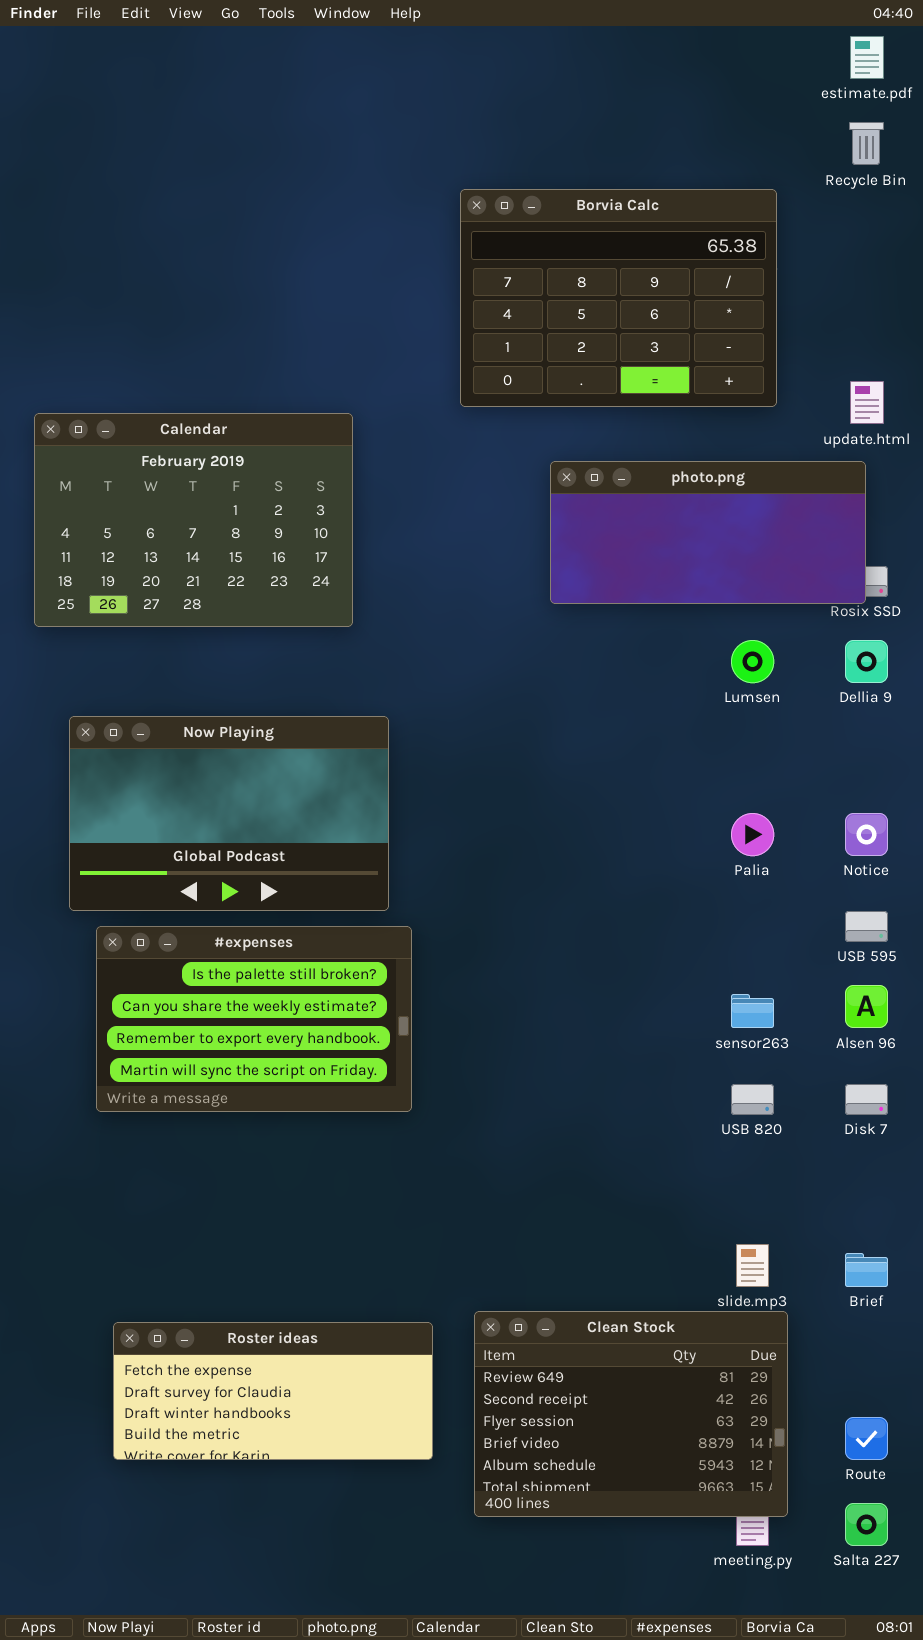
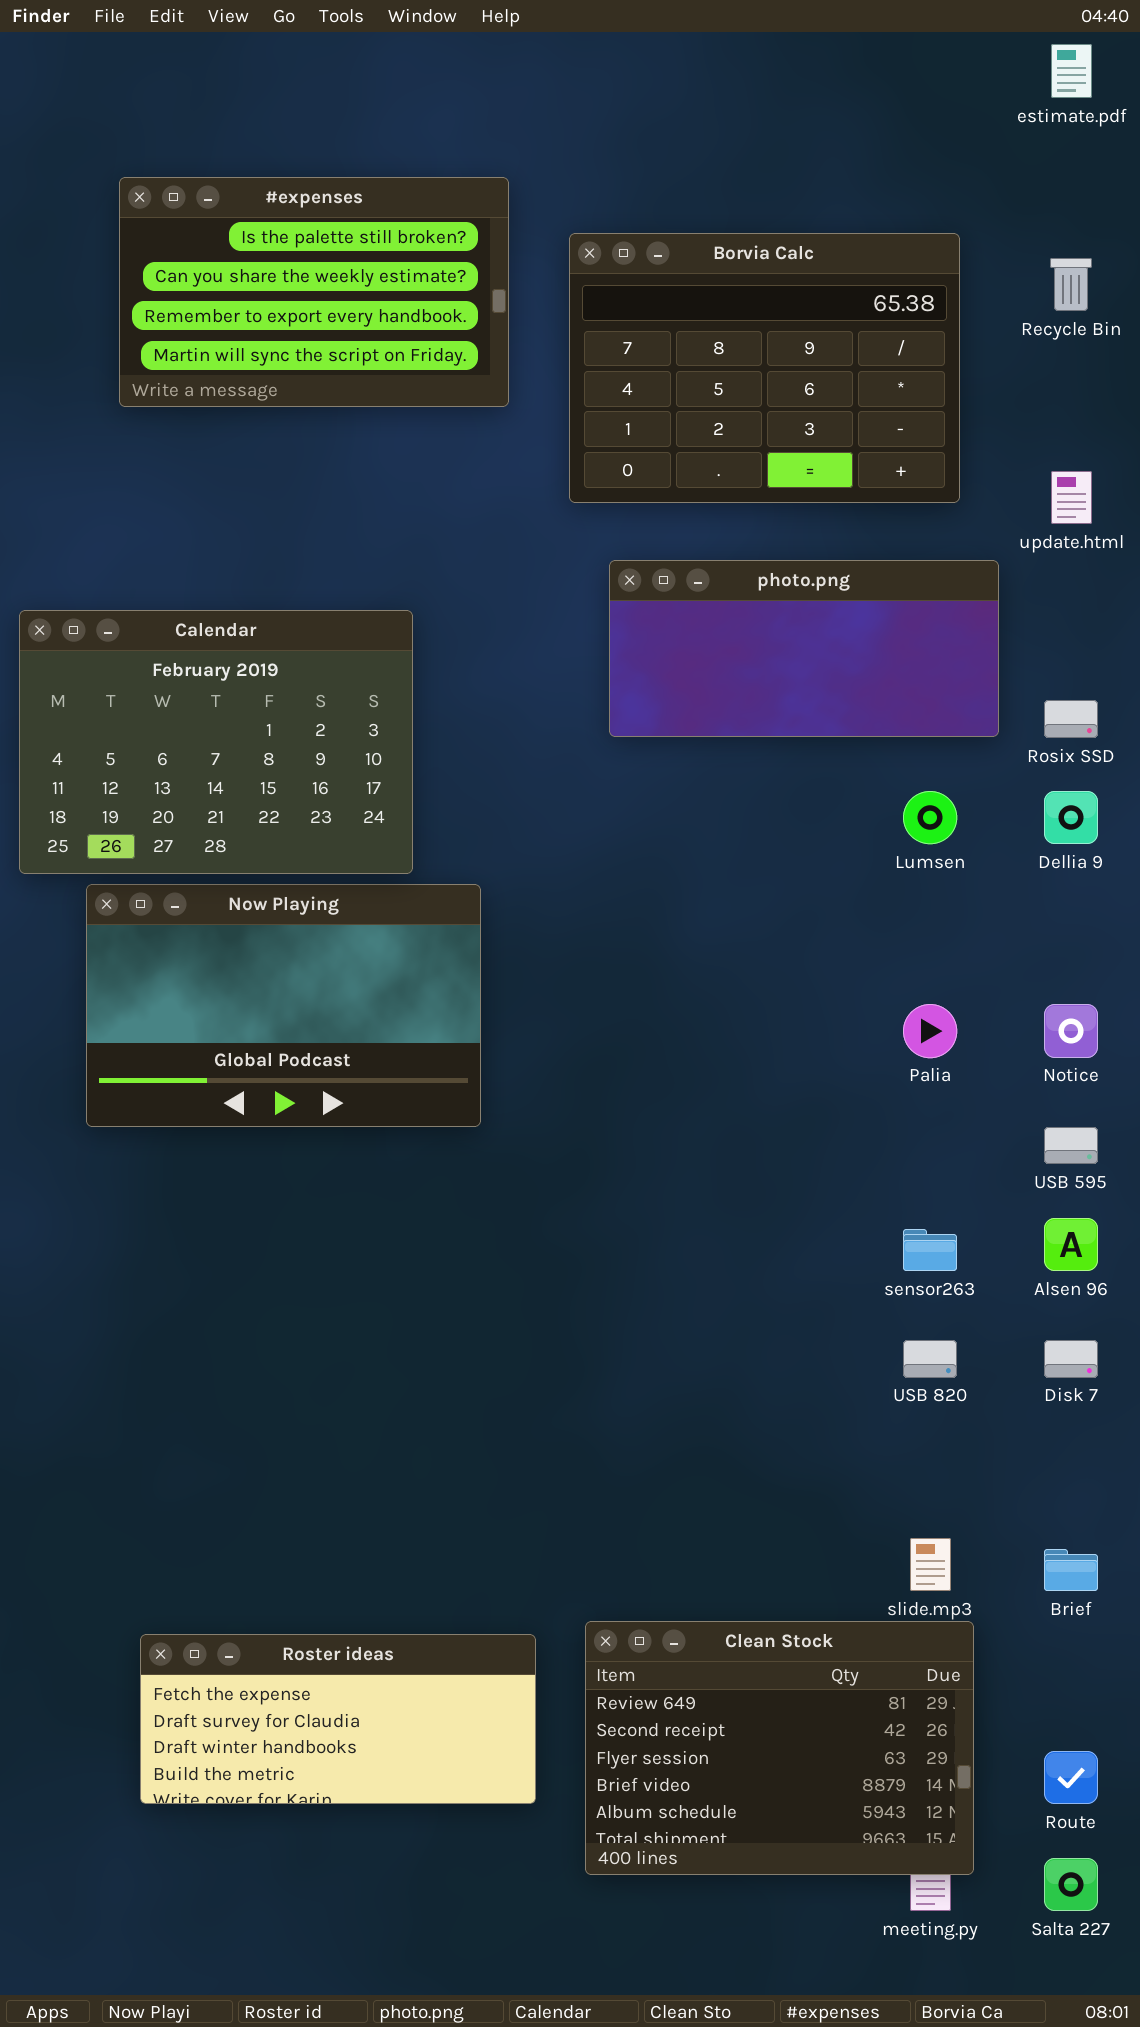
Recycle Bin: [849,122,884,165] -> [1050,258,1092,311], moved
Calendar: [34,413,353,627] -> [19,610,413,874], moved
photo.png: [550,461,866,604] -> [609,560,999,737], moved
#expenses: [96,926,412,1112] -> [119,177,509,407], moved

